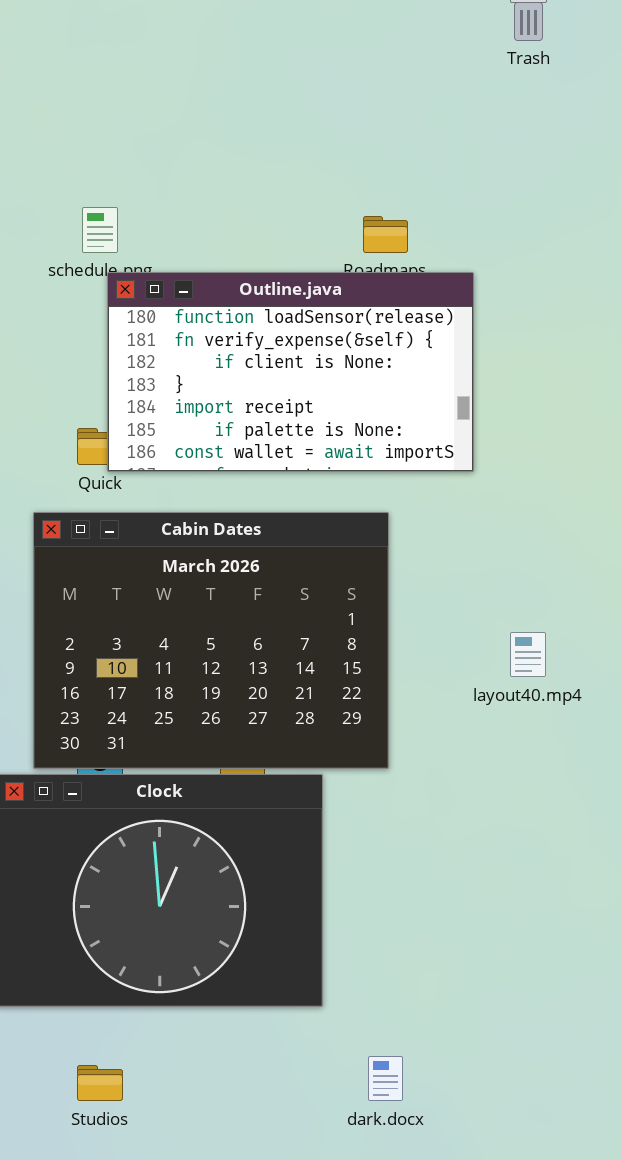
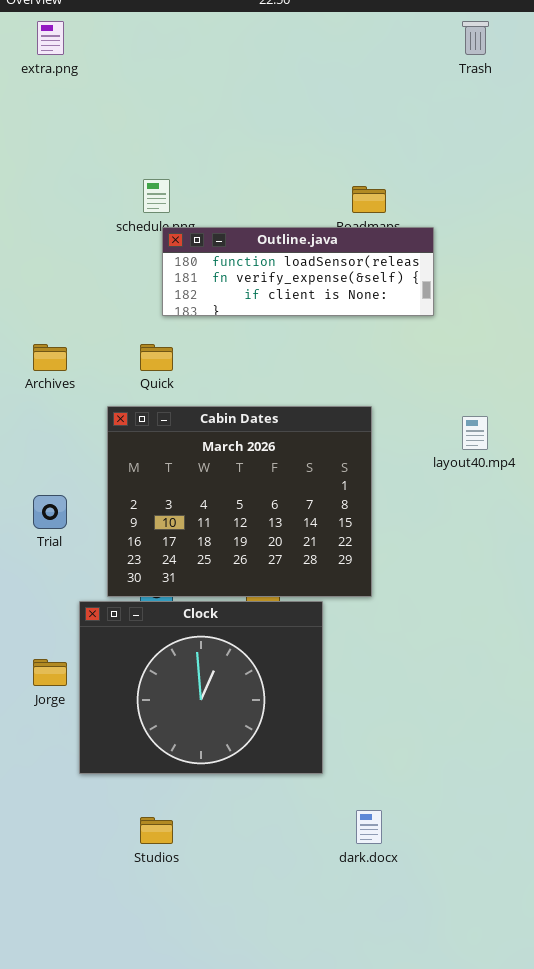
Outline.java: [107,272,474,472] -> [162,227,434,316], resized
layout40.mp4: [510,632,546,677] -> [462,416,488,450], moved

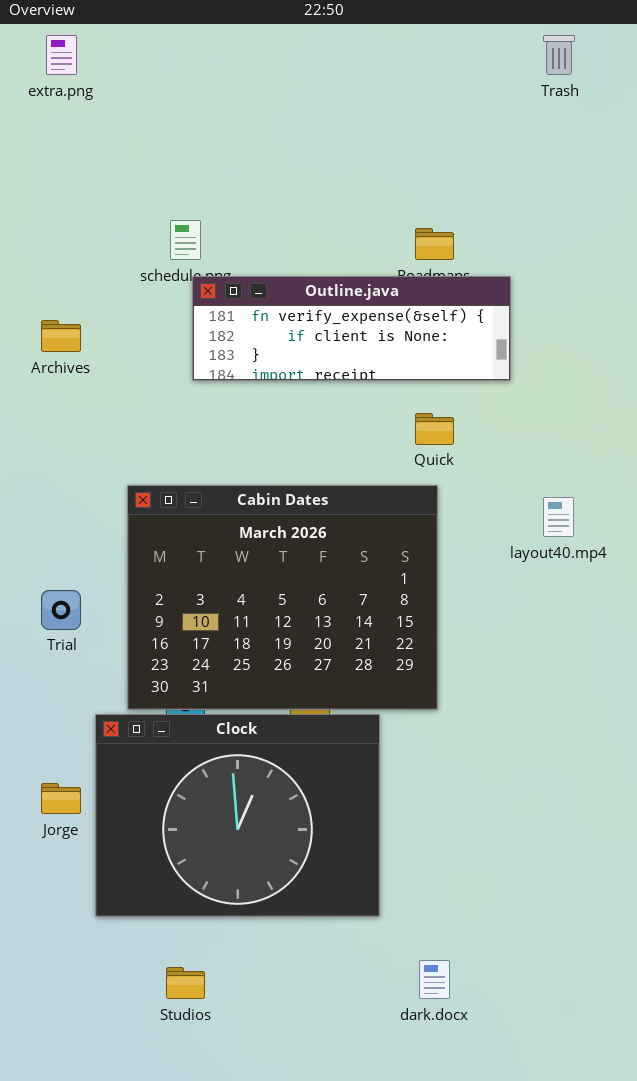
Outline.java: [162,227,434,316] -> [192,276,511,381], scrolled down 1 row
Archives: [33,344,67,371] -> [41,320,81,352], moved
Quick: [140,344,173,371] -> [415,413,454,445], moved

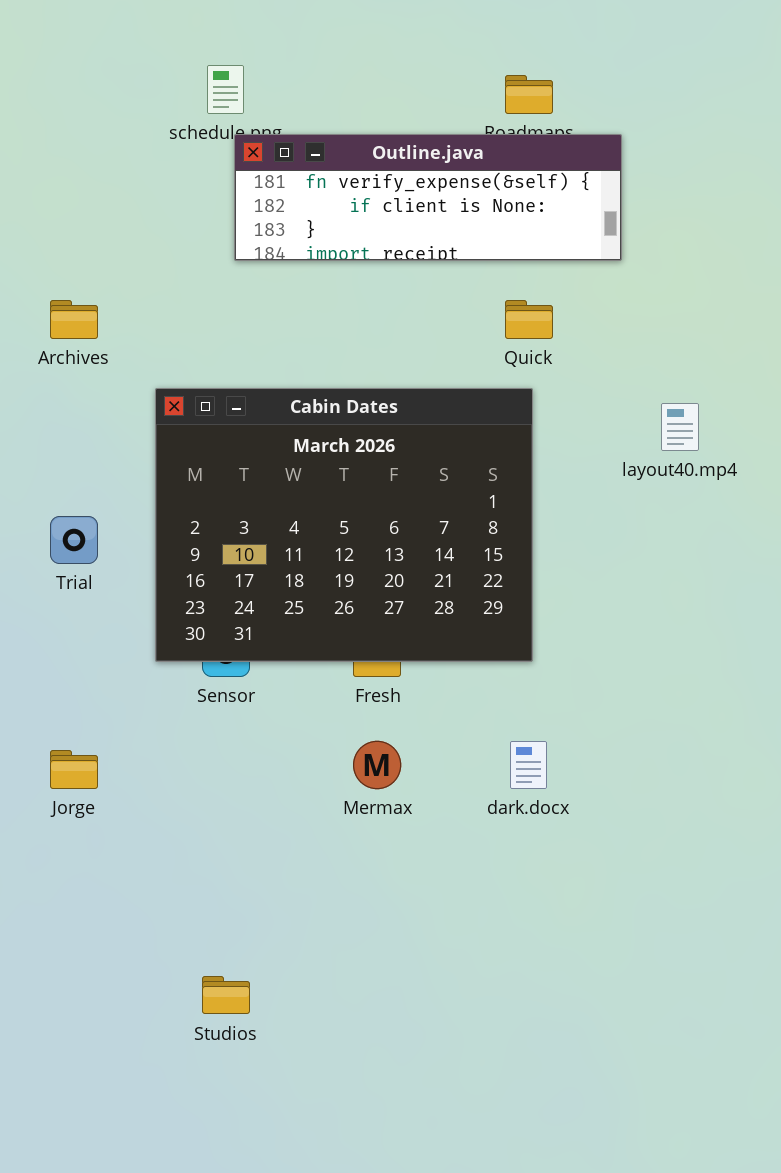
Archives: [41,320,81,352] -> [50,300,98,339], moved
Clock: [95,714,380,917] -> none, closed
dark.docx: [419,960,450,999] -> [510,741,547,789], moved

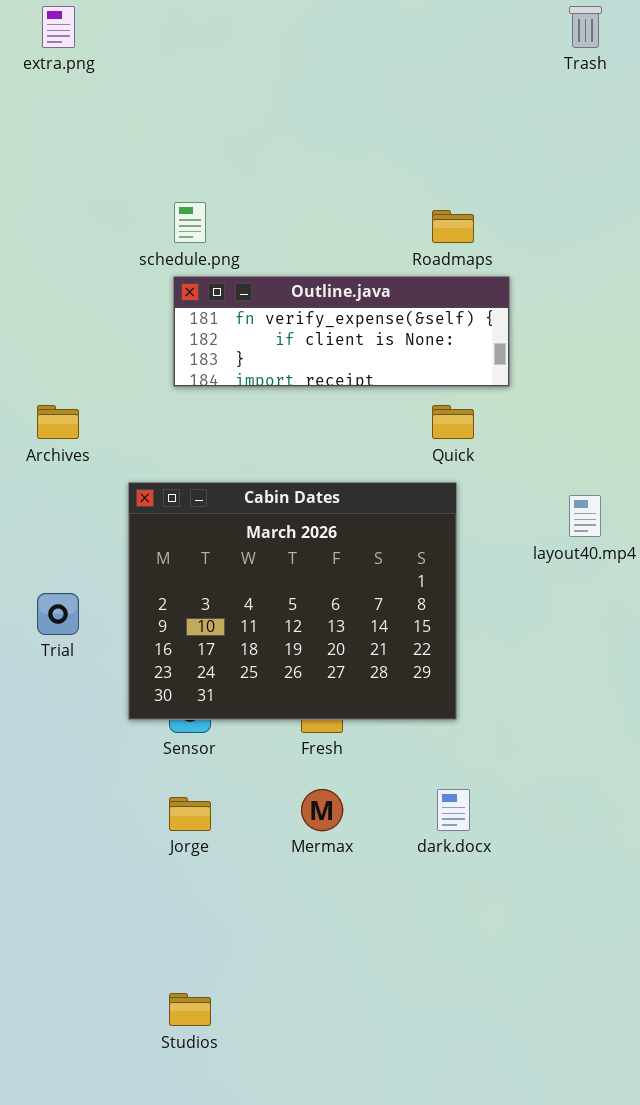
Outline.java: [234,134,622,261] -> [173,276,510,387], moved
Jorge: [50,750,98,789] -> [169,797,211,831], moved

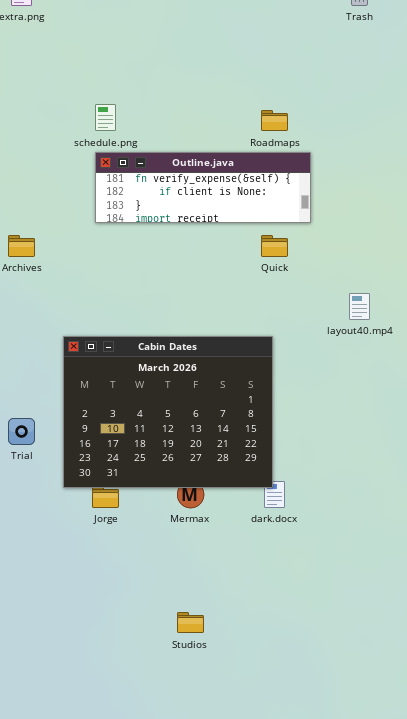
Cabin Dates: [128,482,457,720] -> [63,336,273,488], moved
Trial: [37,593,79,635] -> [8,418,35,445], moved
Studios: [169,993,211,1026] -> [177,612,204,633], moved

